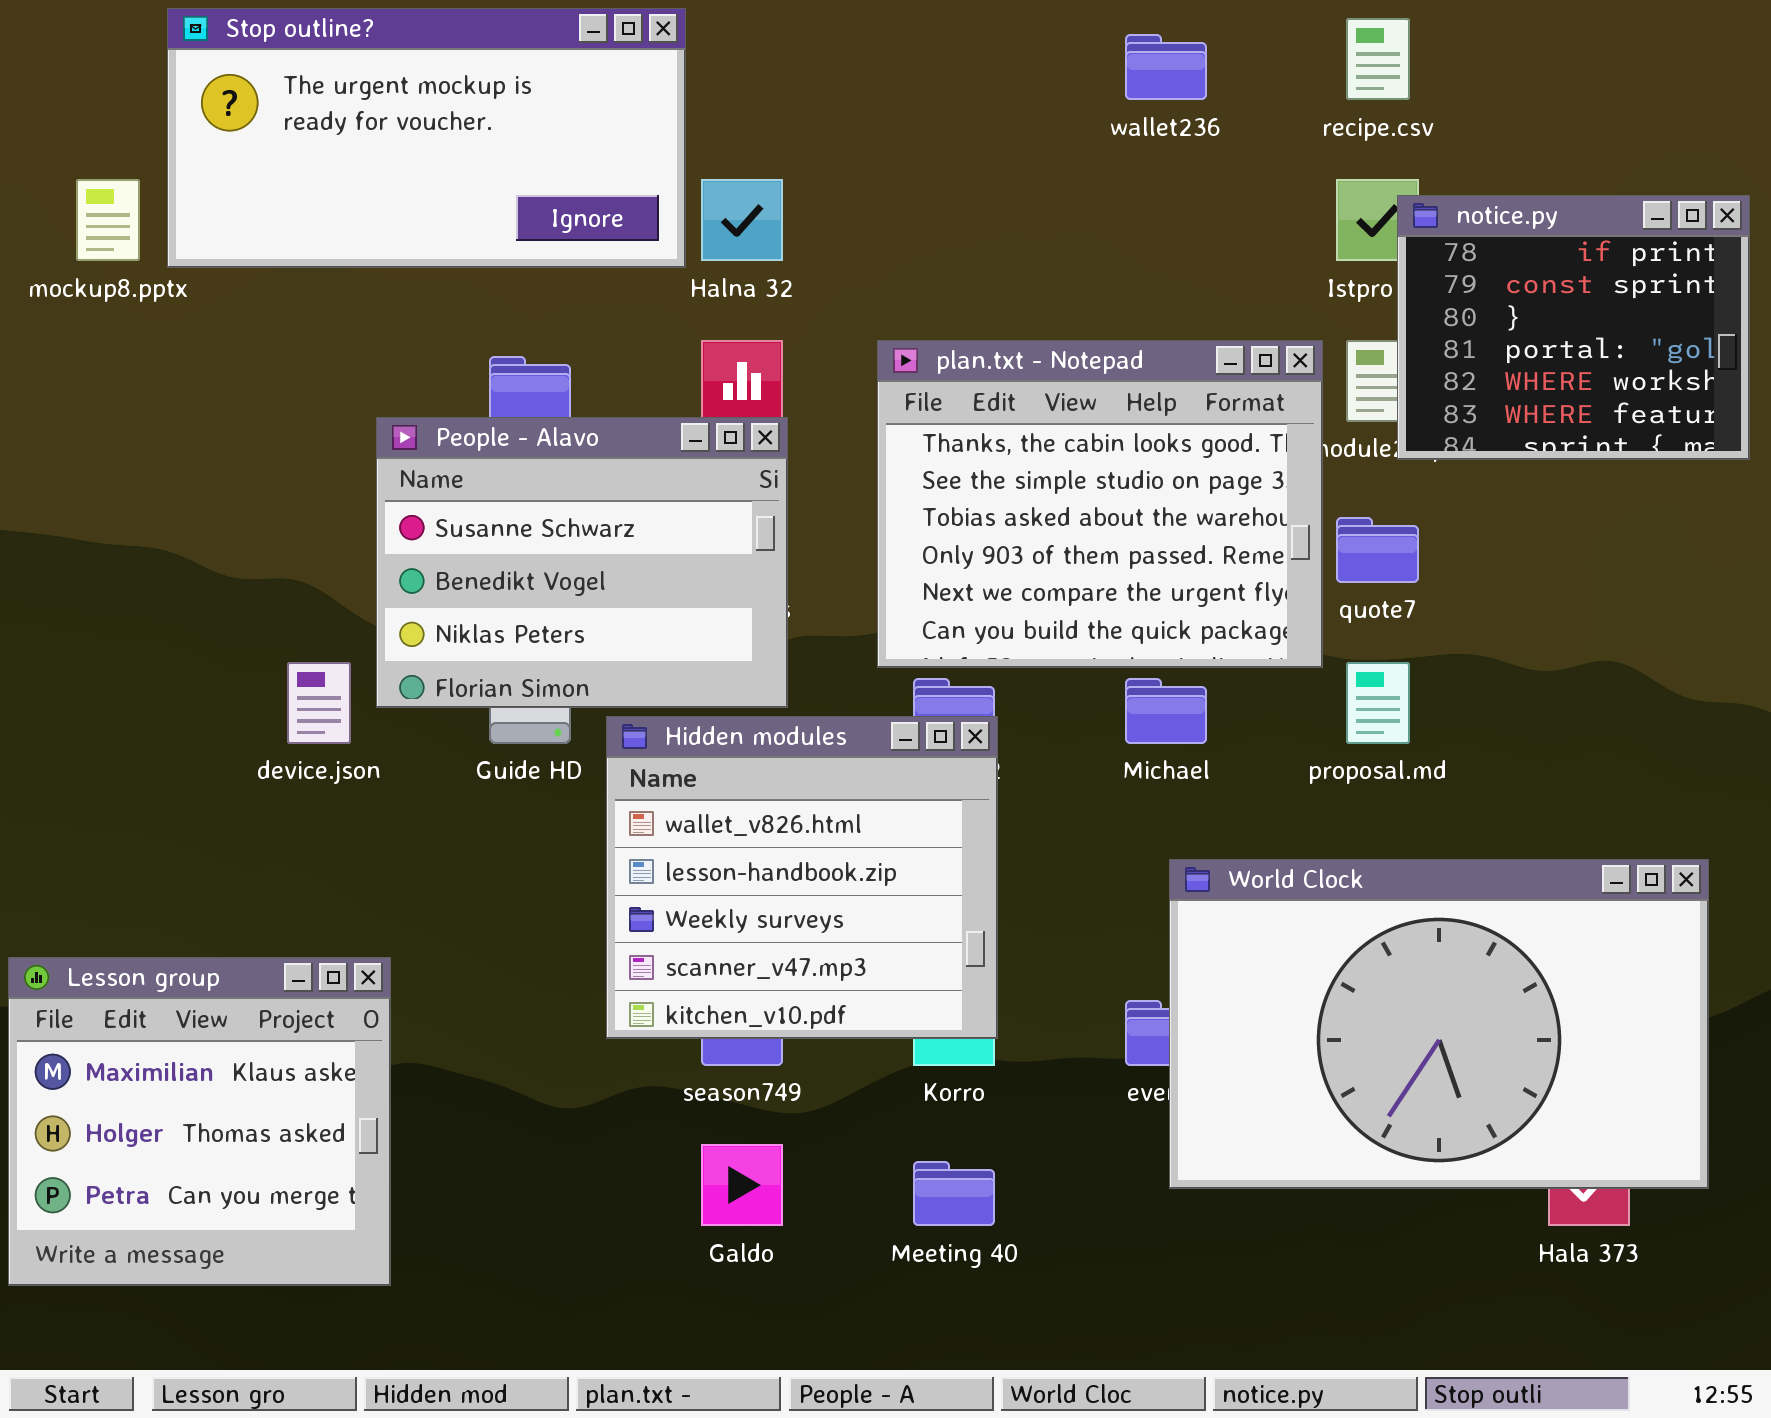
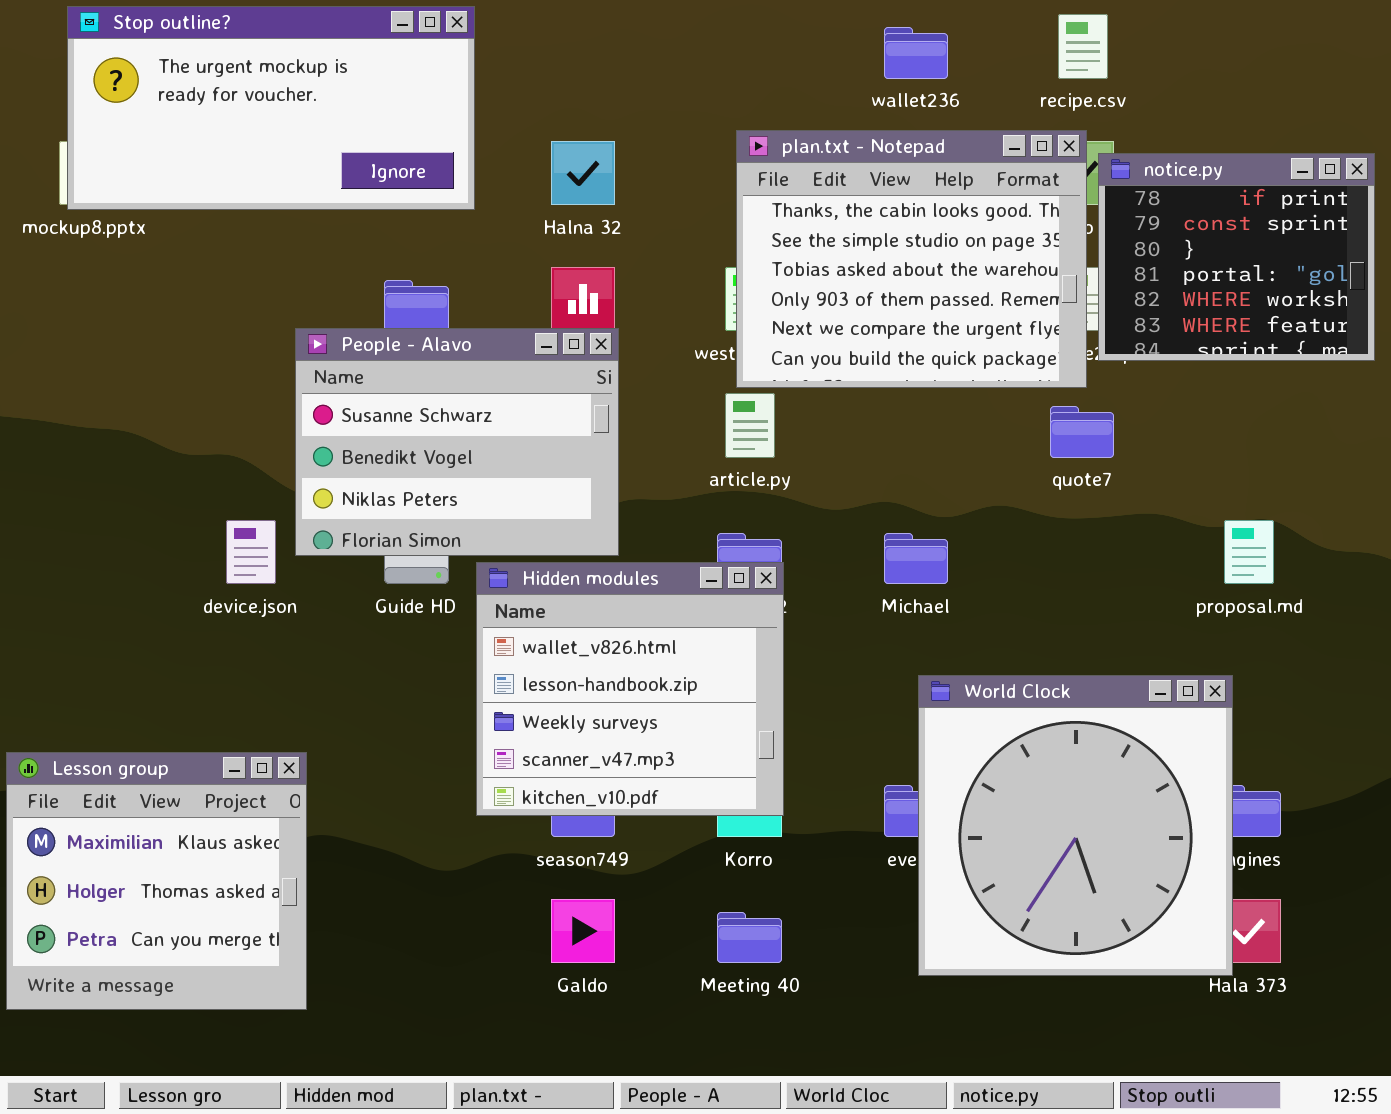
Stop outline?: [167,8,686,268] -> [67,6,475,210], moved
plan.txt - Notepad: [877,340,1323,668] -> [736,130,1087,388], moved
proposal.md: [1346,662,1410,744] -> [1224,520,1274,584], moved
World Clock: [1169,859,1709,1189] -> [918,675,1233,976], resized

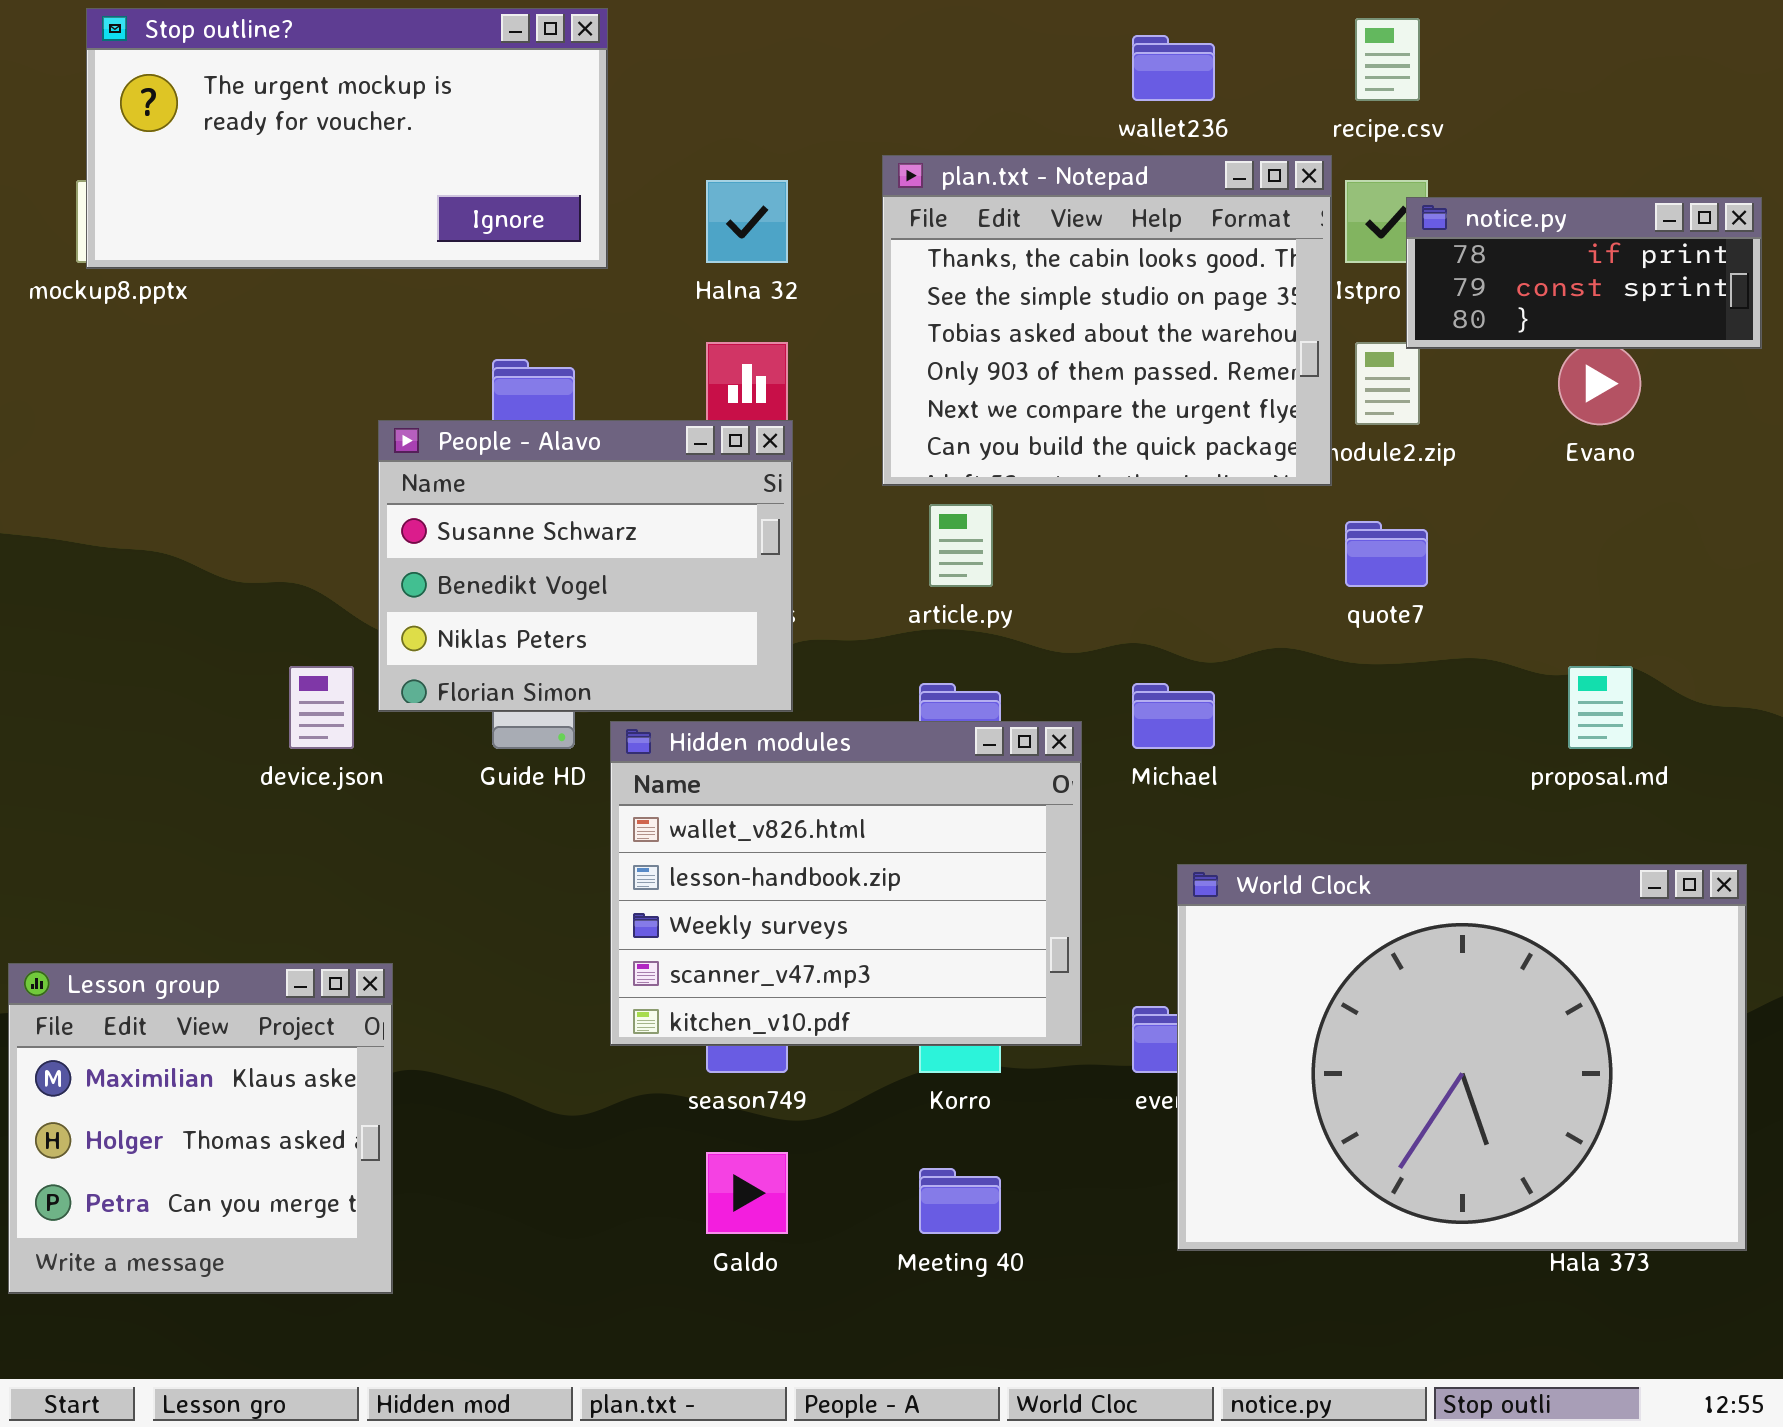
plan.txt - Notepad: [736,130,1087,388] -> [882,155,1332,486], moved
notice.py: [1098,153,1375,361] -> [1406,197,1762,349], resized
Hidden modules: [476,562,784,816] -> [610,721,1082,1046], resized
World Clock: [918,675,1233,976] -> [1177,864,1747,1251], resized

